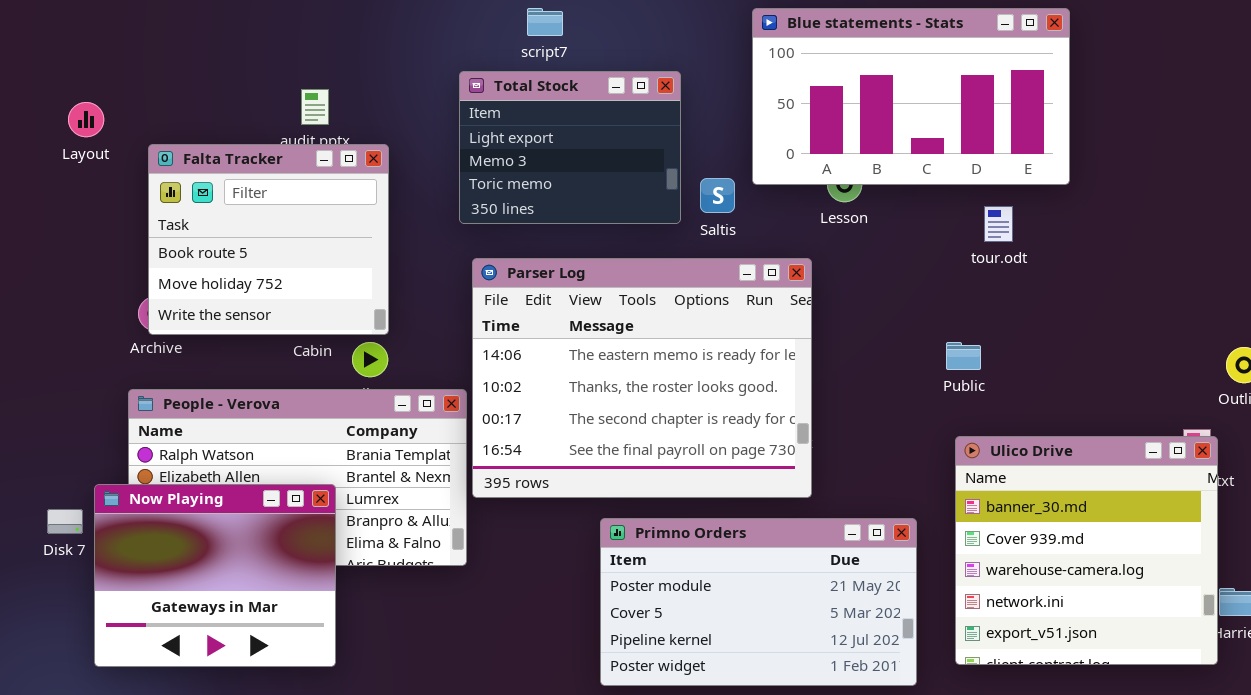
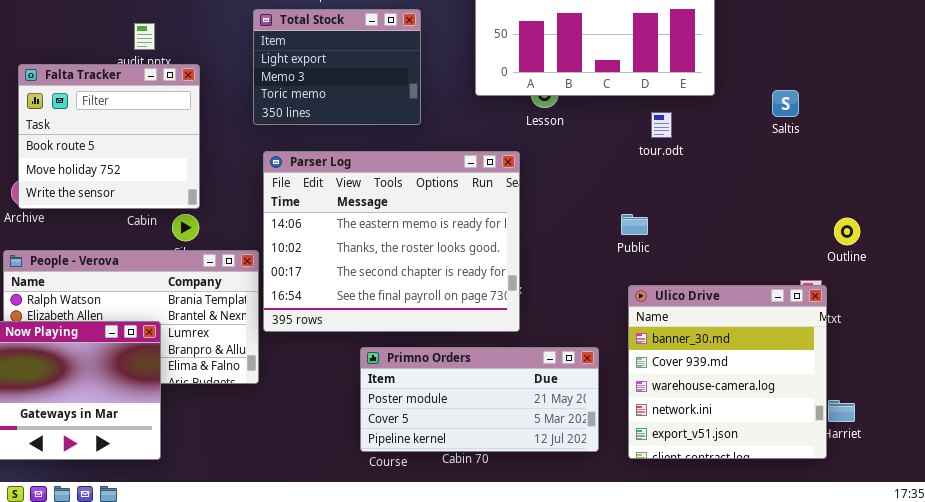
Saltis: [700,178,735,213] -> [772,90,799,117], moved
Primno Orders: [600,518,917,686] -> [360,347,599,452], resized

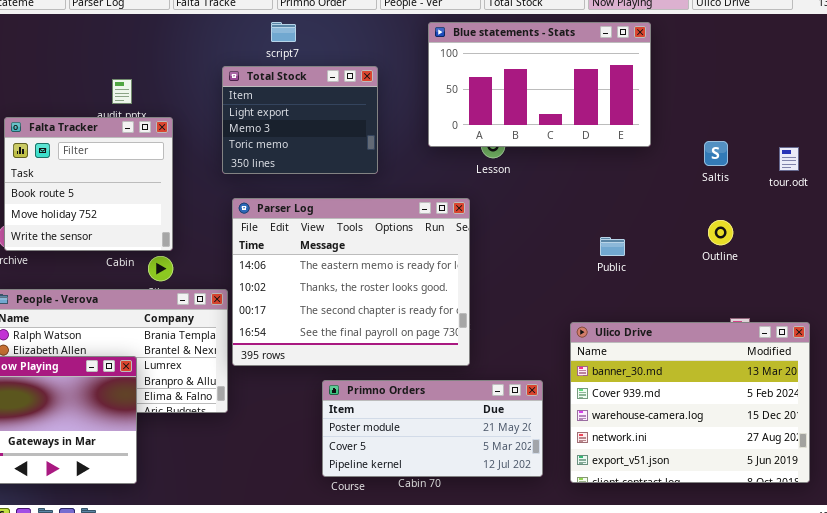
tour.odt: [651,112,672,138] -> [779,147,799,171], moved
Public: [621,214,648,235] -> [600,237,625,256], moved
Outline: [834,218,860,245] -> [708,220,733,245], moved
Ulico Drive: [628,285,827,459] -> [570,322,810,483], resized

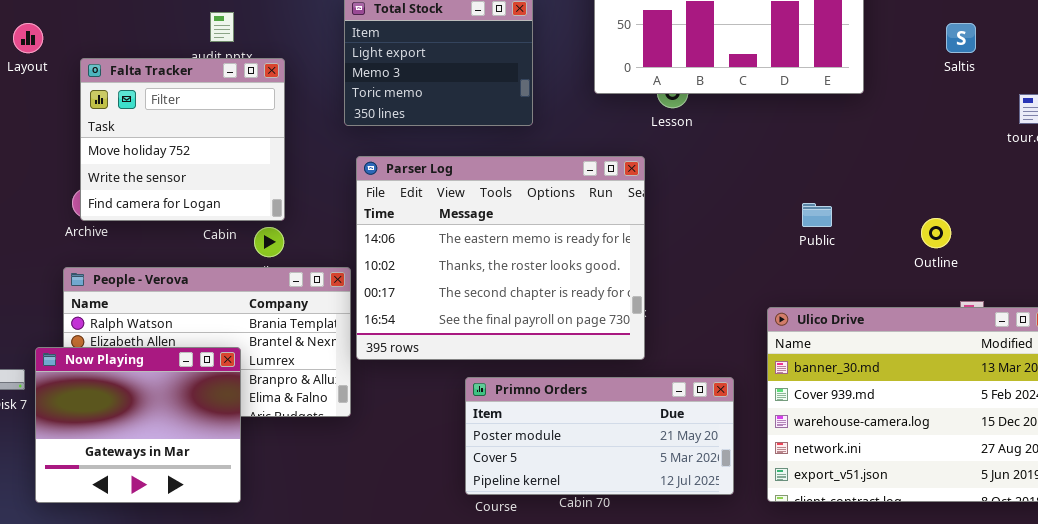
Falta Tracker: [4,117,173,251] -> [80,58,285,221], scrolled down 1 row
Saltis: [704,141,728,166] -> [946,23,976,53], moved
Outline: [708,220,733,245] -> [921,218,951,248], moved

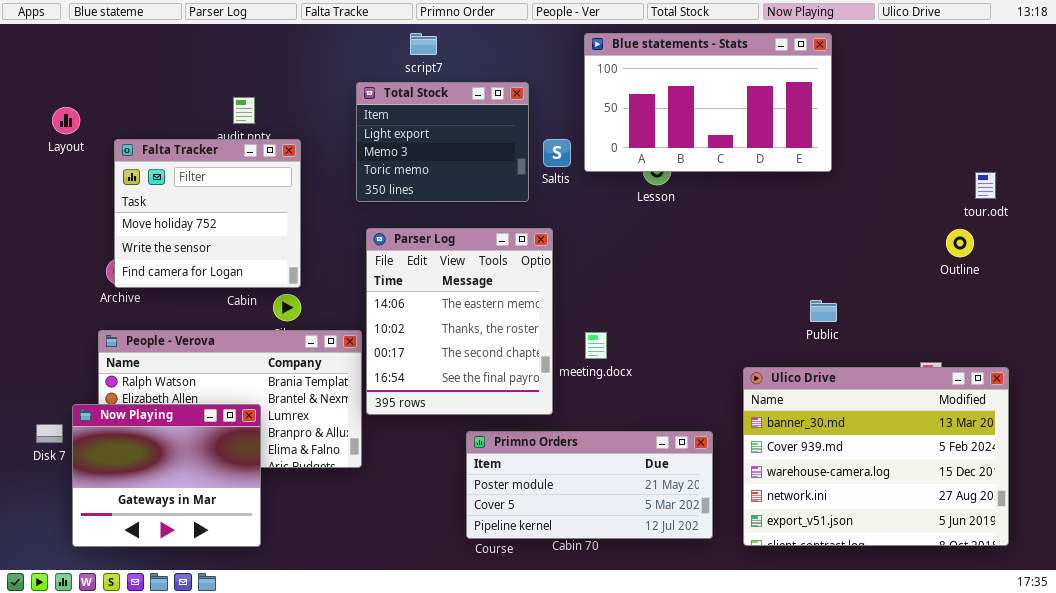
Saltis: [946,23,976,53] -> [543,139,571,167], moved
Parser Log: [356,156,645,360] -> [366,228,553,415], resized
Public: [802,203,832,227] -> [810,300,837,322], moved
Outline: [921,218,951,248] -> [946,229,974,257], moved

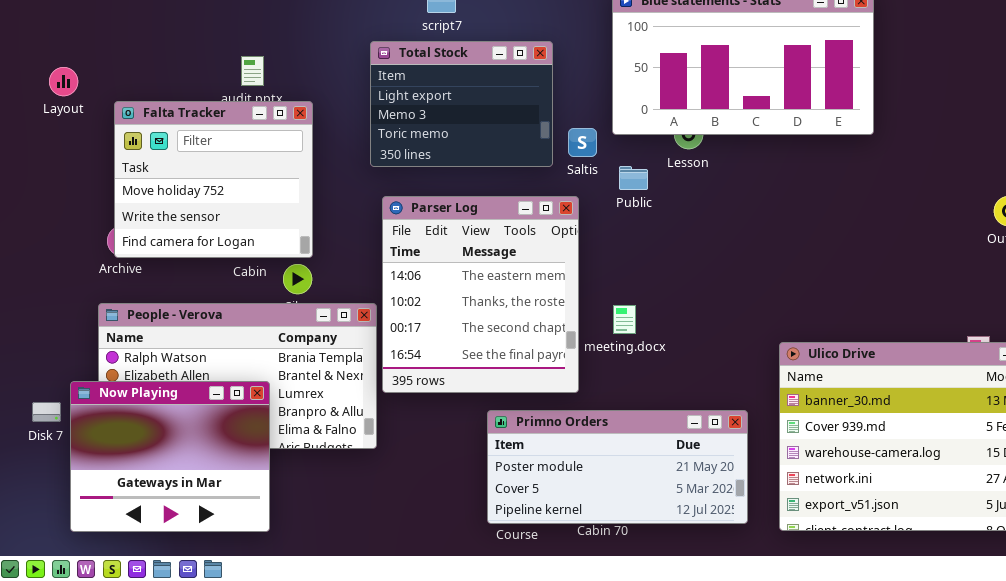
Saltis: [543,139,571,167] -> [568,128,597,157], moved
Public: [810,300,837,322] -> [619,166,648,190], moved

